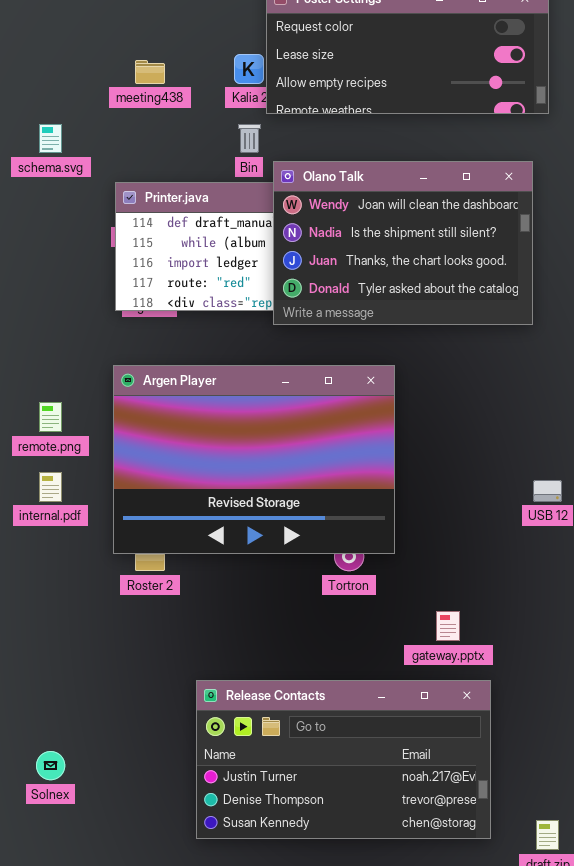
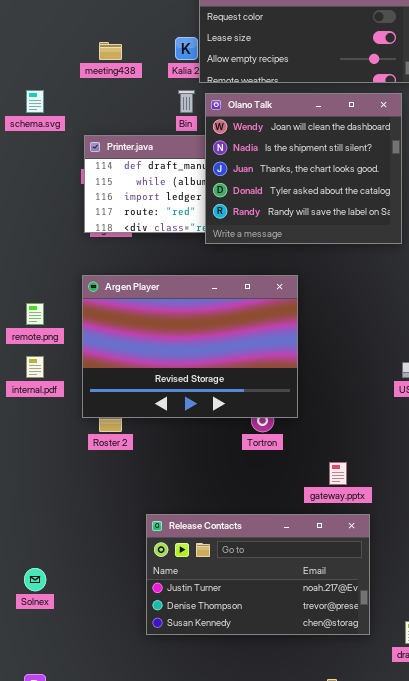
Olano Talk: [273,161,533,325] -> [205,93,402,244], resized

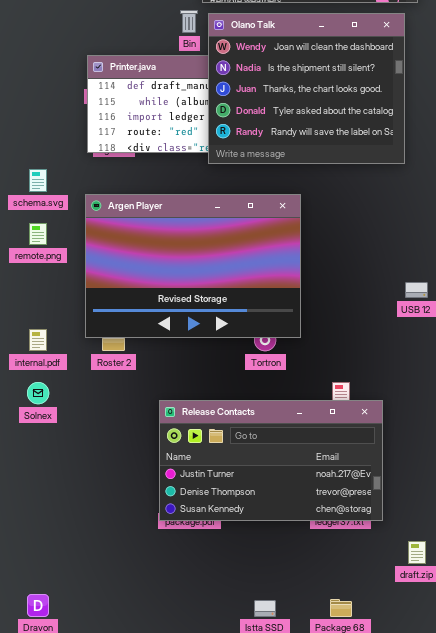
schema.svg: [26,90,44,113] -> [29,169,47,192], moved
internal.pdf: [26,356,44,378] -> [29,329,47,351], moved
Release Contacts: [146,514,370,635] -> [159,400,383,521], moved
Solnex: [24,568,46,591] -> [27,382,49,404], moved

